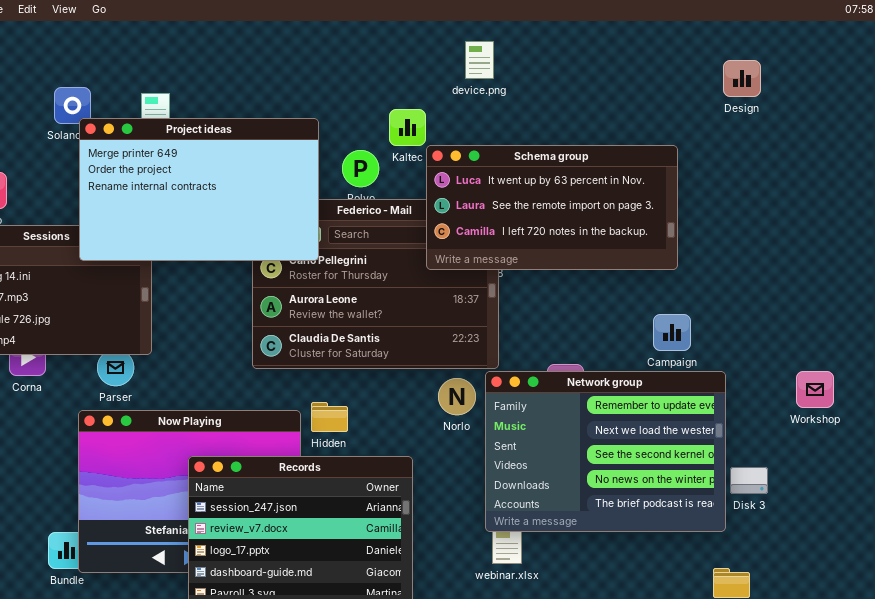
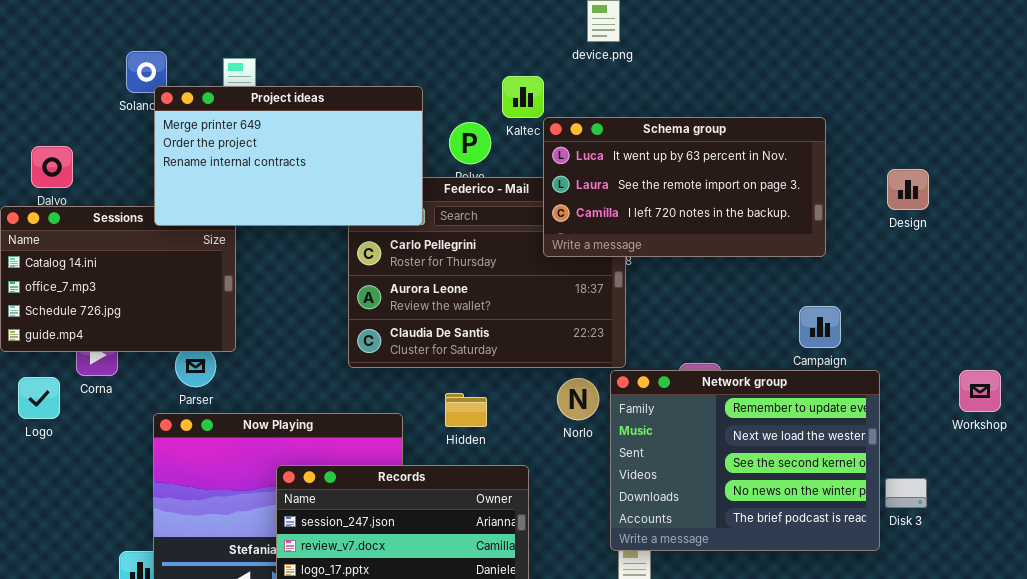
Design: [723,60,761,97] -> [887,169,929,210], moved
Project ideas: [79,118,319,261] -> [154,86,423,226], resized
Hidden: [311,402,348,432] -> [445,393,487,427], moved

